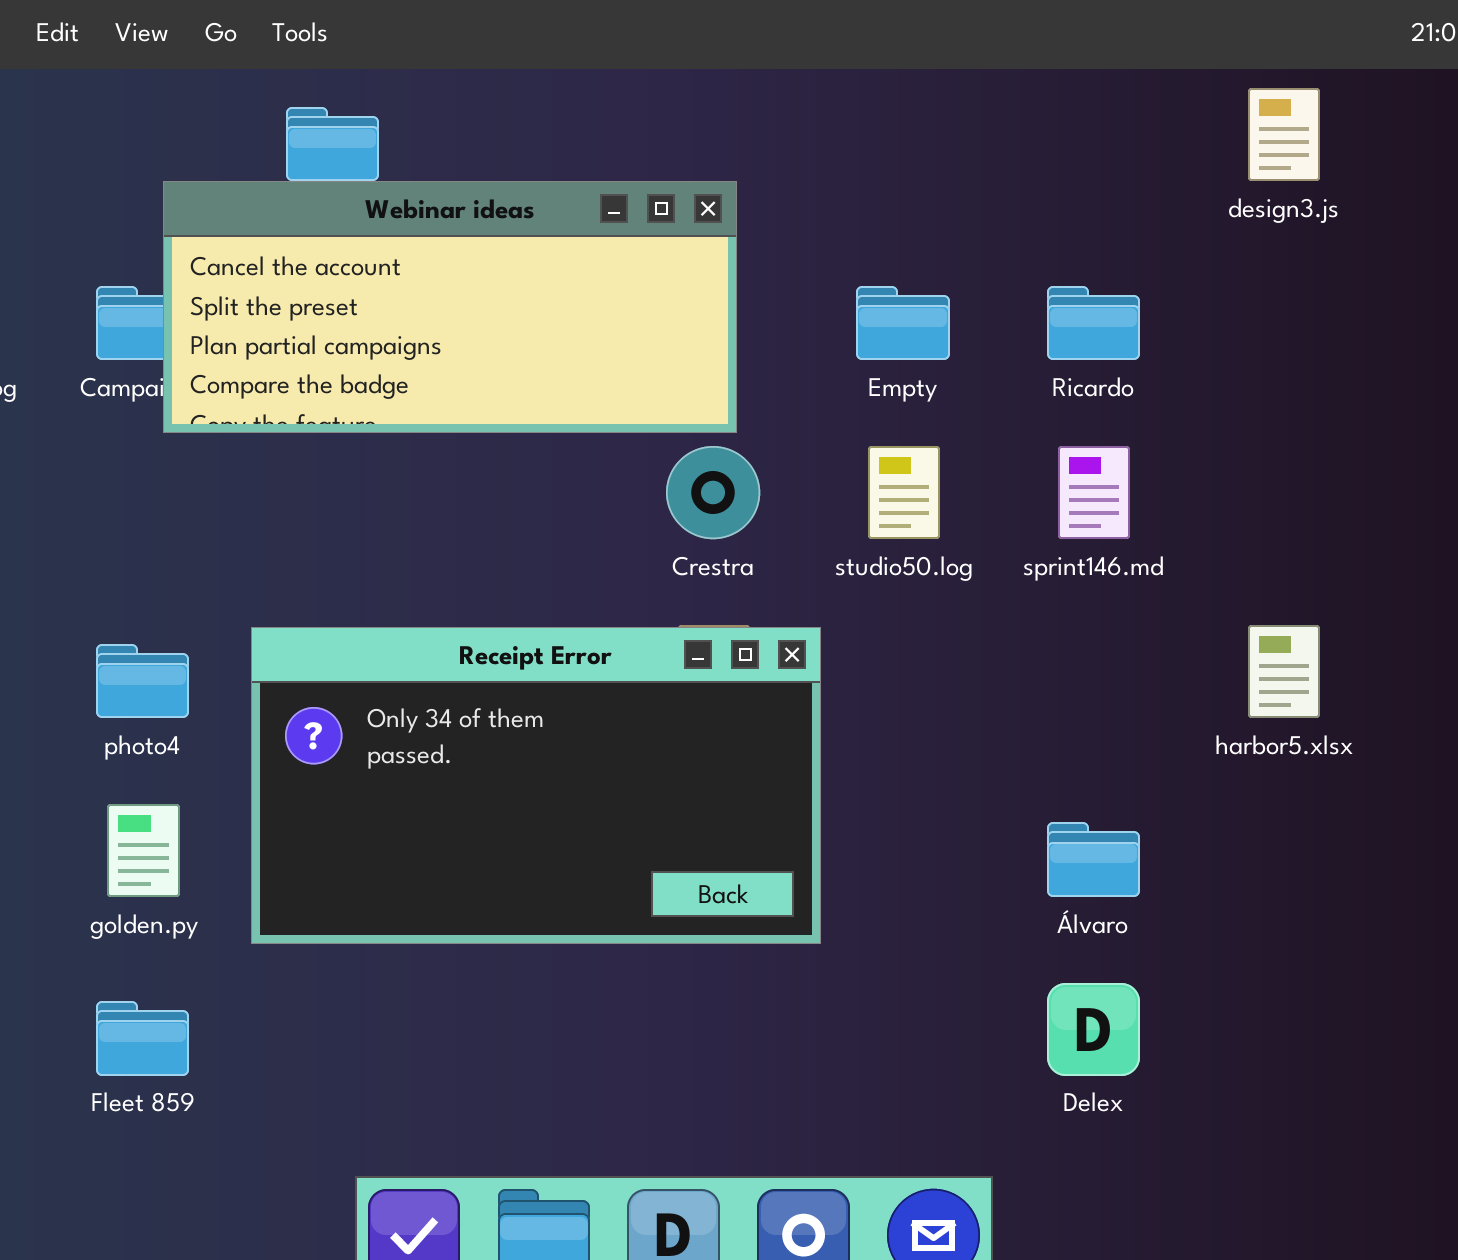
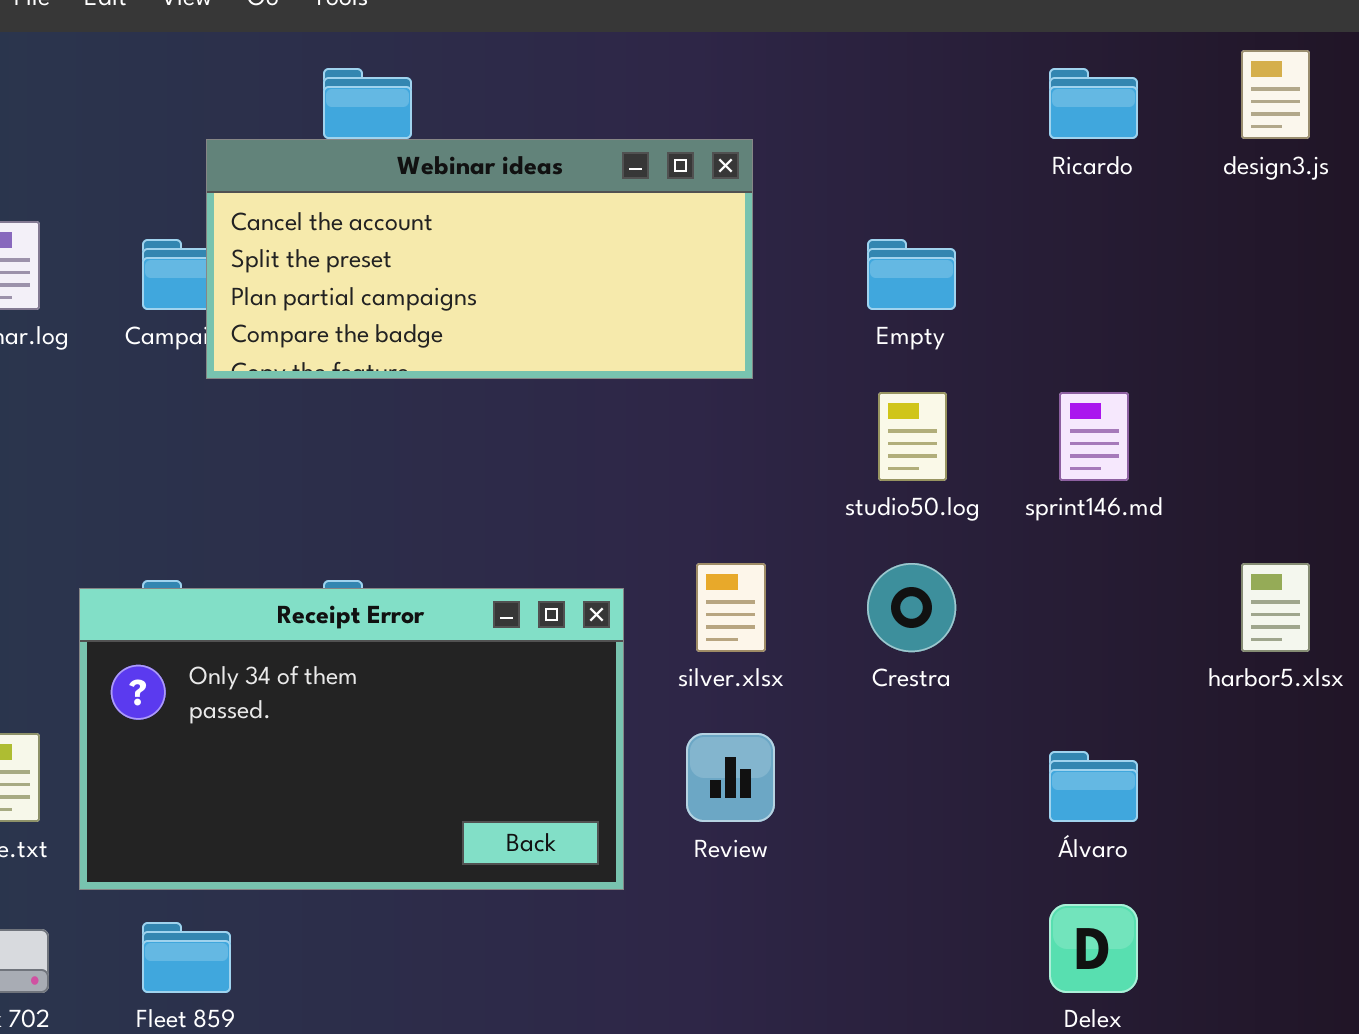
Ricardo: [1047,286,1140,360] -> [1049,68,1138,139], moved
Crestra: [666,446,760,539] -> [867,563,956,652], moved
Receipt Error: [251,627,821,944] -> [79,588,624,890], moved

